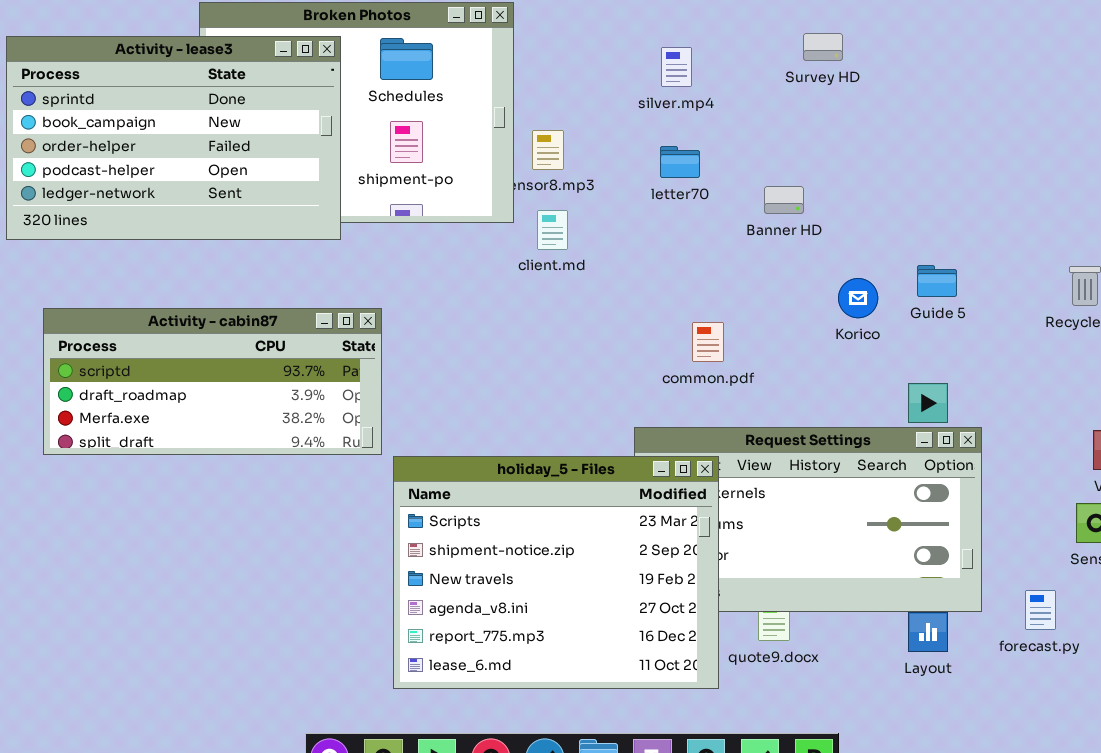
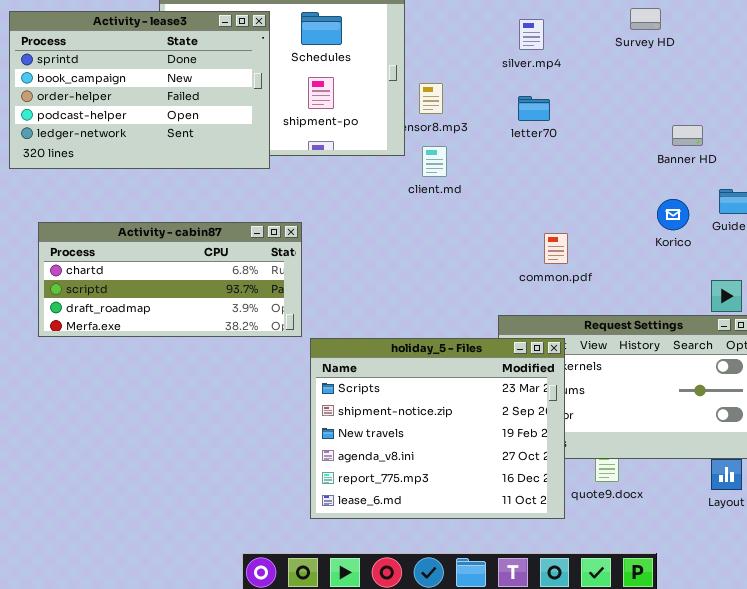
Banner HD: [764,186,804,214] -> [672,125,703,146], moved
Activity - cabin87: [43,308,382,455] -> [38,222,302,337], scrolled up 1 row

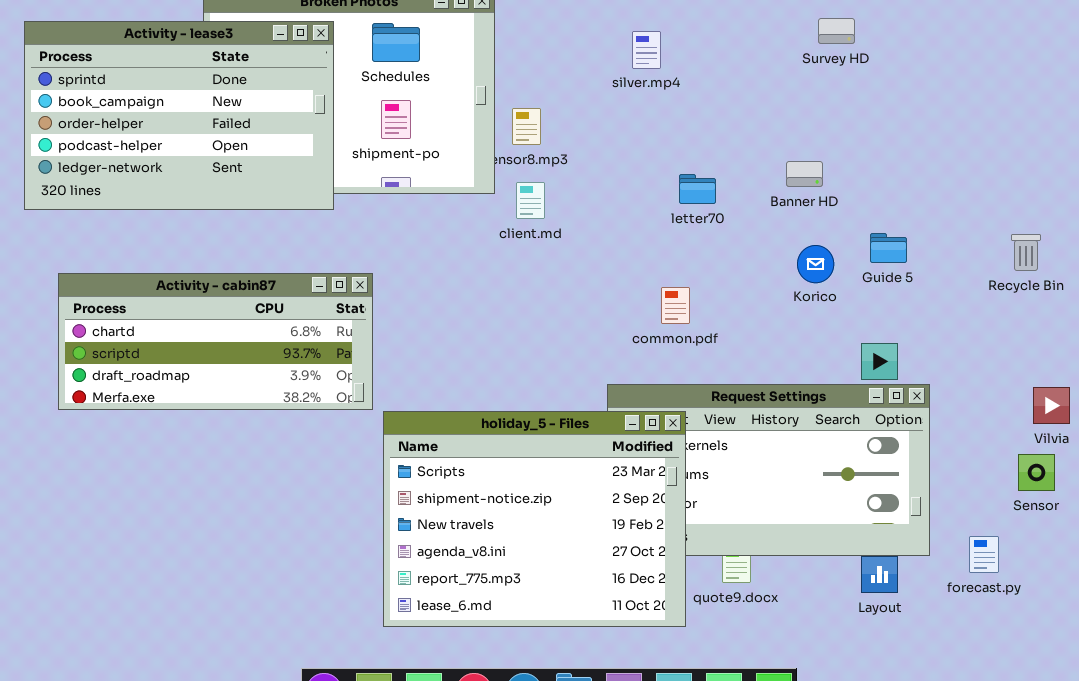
Survey HD: [630,8,661,30] -> [818,18,855,44], moved
letter70: [518,96,550,121] -> [679,174,716,204], moved
Banner HD: [672,125,703,146] -> [786,161,823,187], moved

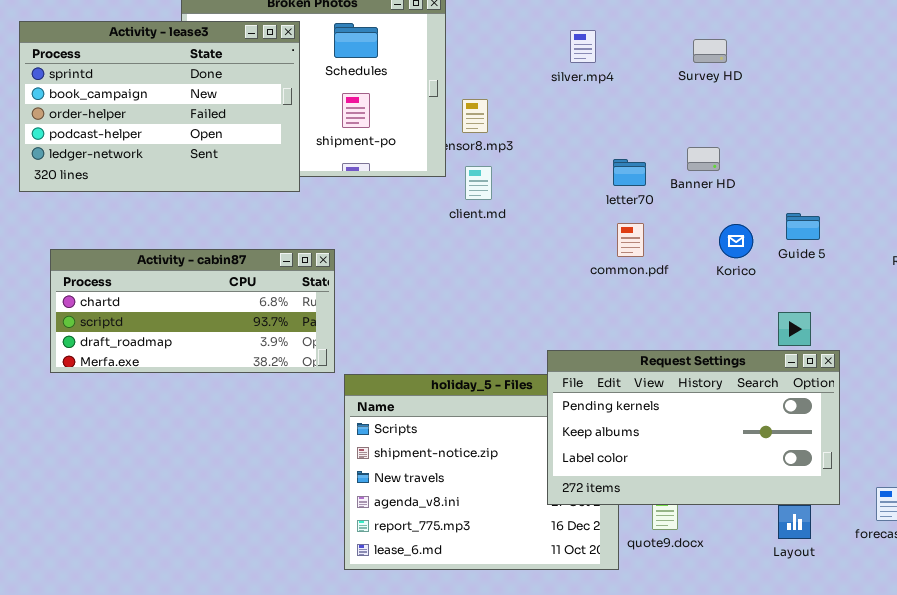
Survey HD: [818,18,855,44] -> [693,39,727,63], moved
Banner HD: [786,161,823,187] -> [687,147,720,171], moved
common.pdf: [661,287,690,324] -> [617,223,644,257], moved
Request Settings: [607,384,930,556] -> [547,350,840,505], raised

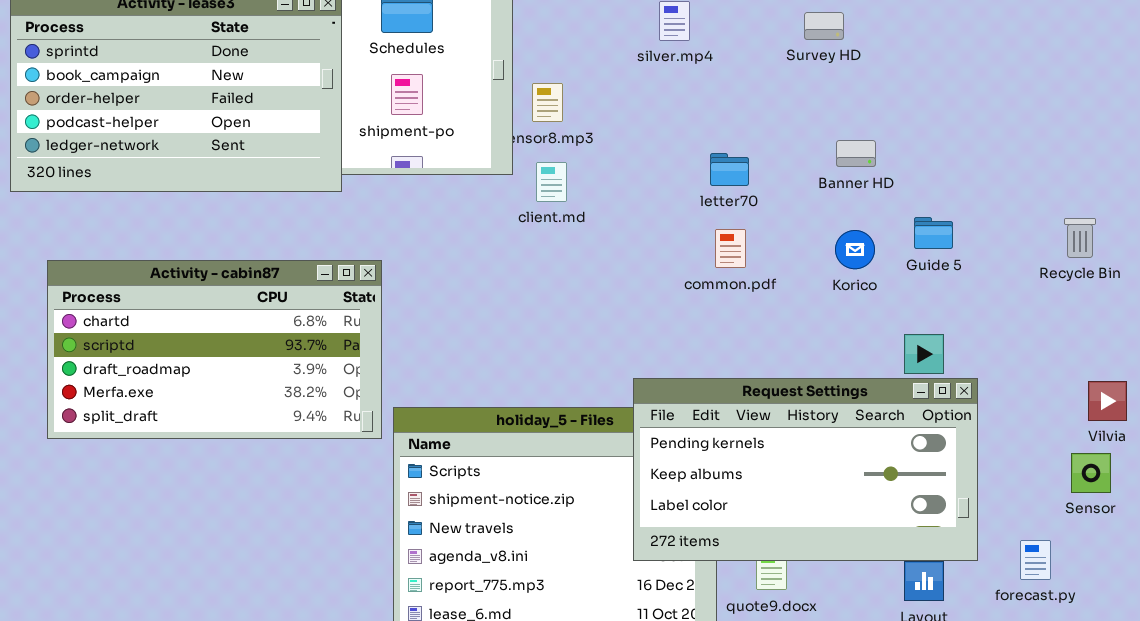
Banner HD: [687,147,720,171] -> [836,140,876,167], moved
Activity - cabin87: [50,249,335,373] -> [47,260,382,439], resized

